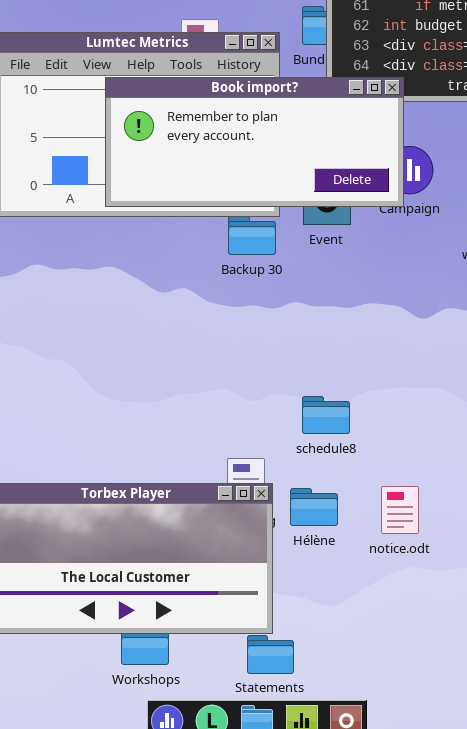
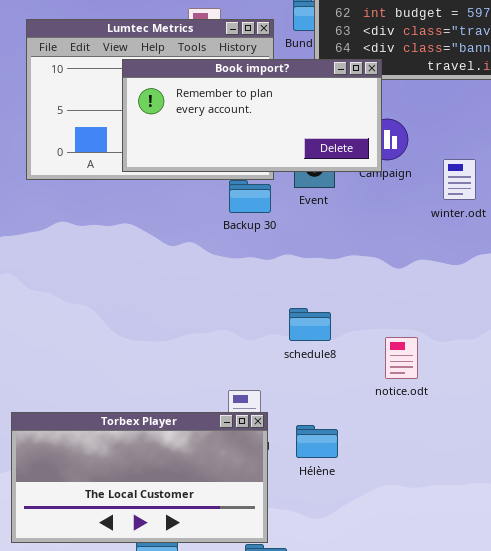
schedule8: [302,396,350,434] -> [289,308,331,341], moved
notice.odt: [381,486,419,534] -> [385,337,418,379], moved
Hélène: [290,488,338,526] -> [296,425,338,458], moved

